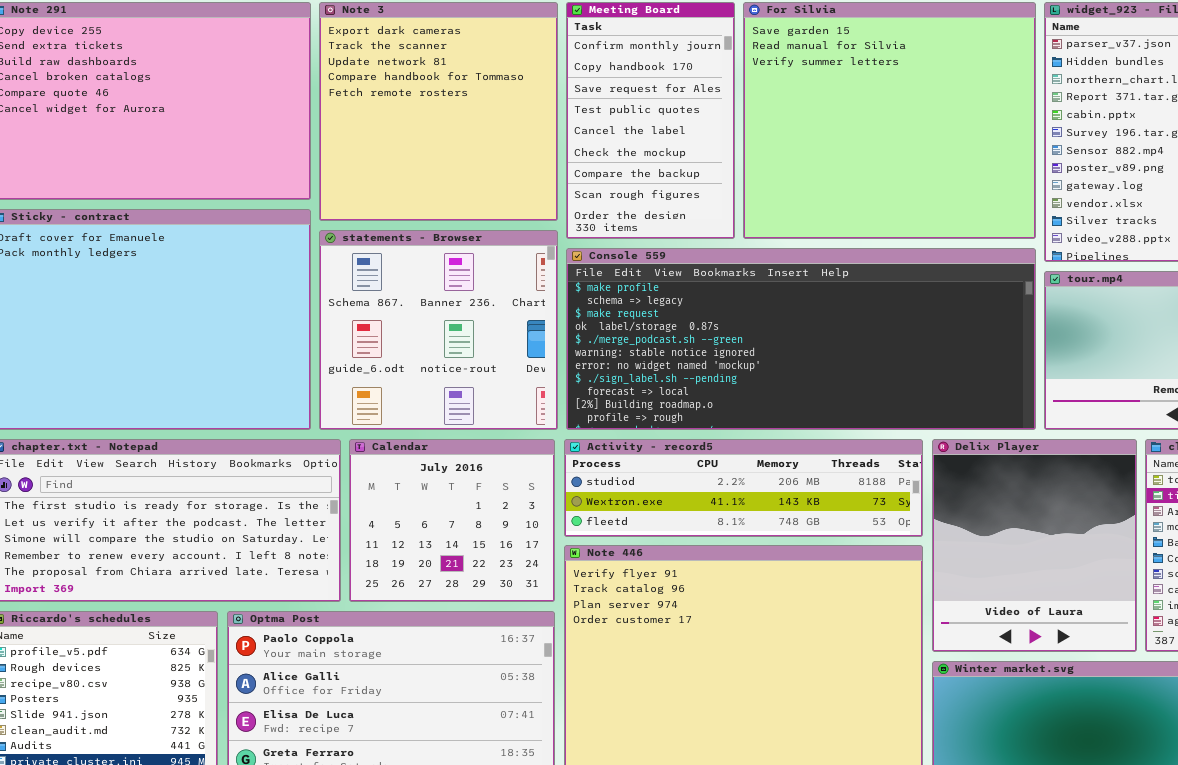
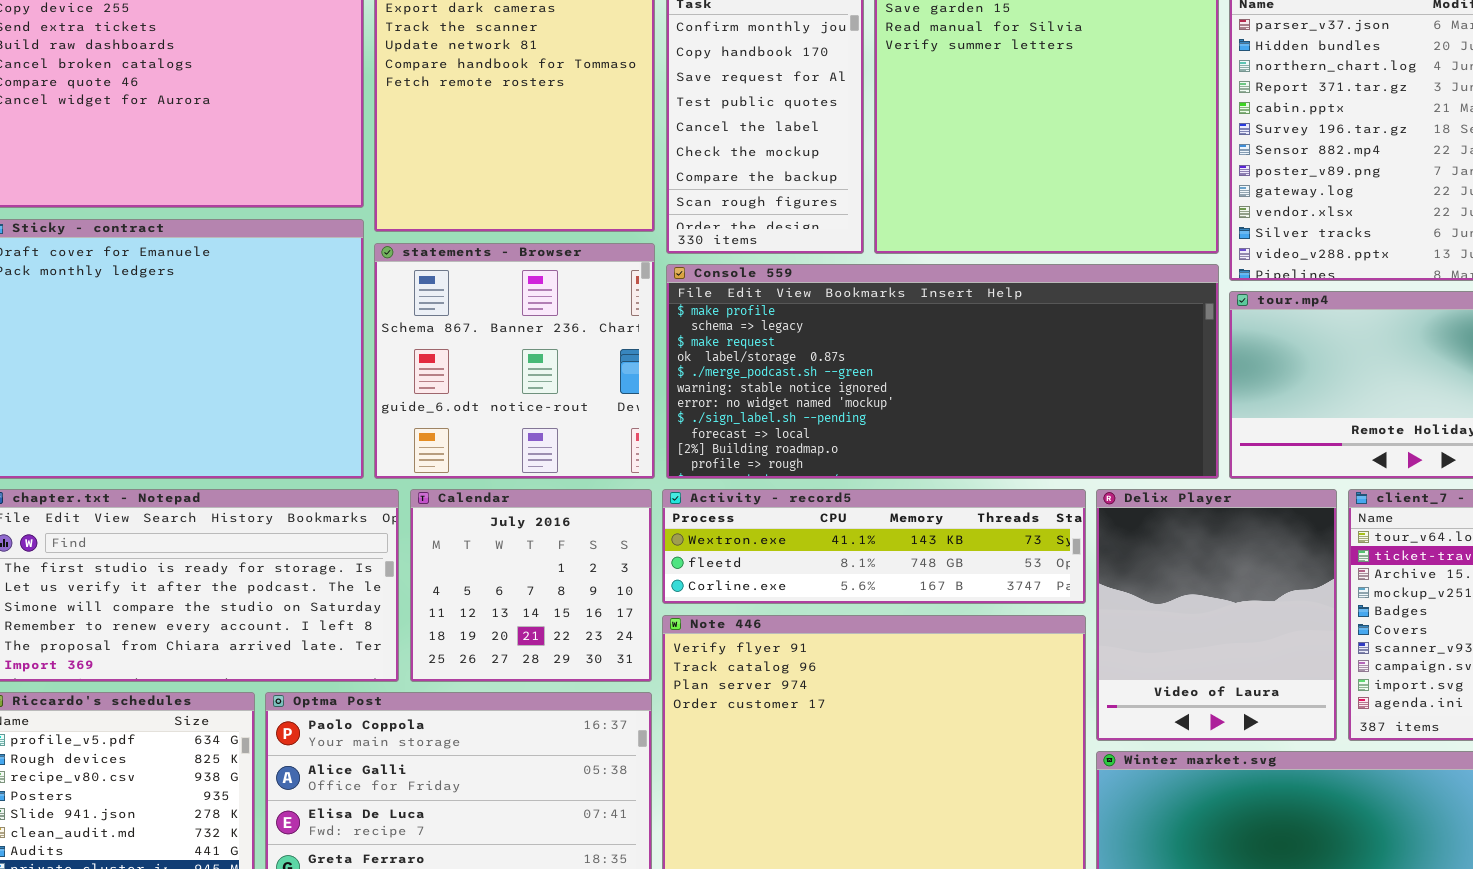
Activity - record5: [564,439,923,537] -> [662,489,1086,604], scrolled down 1 row

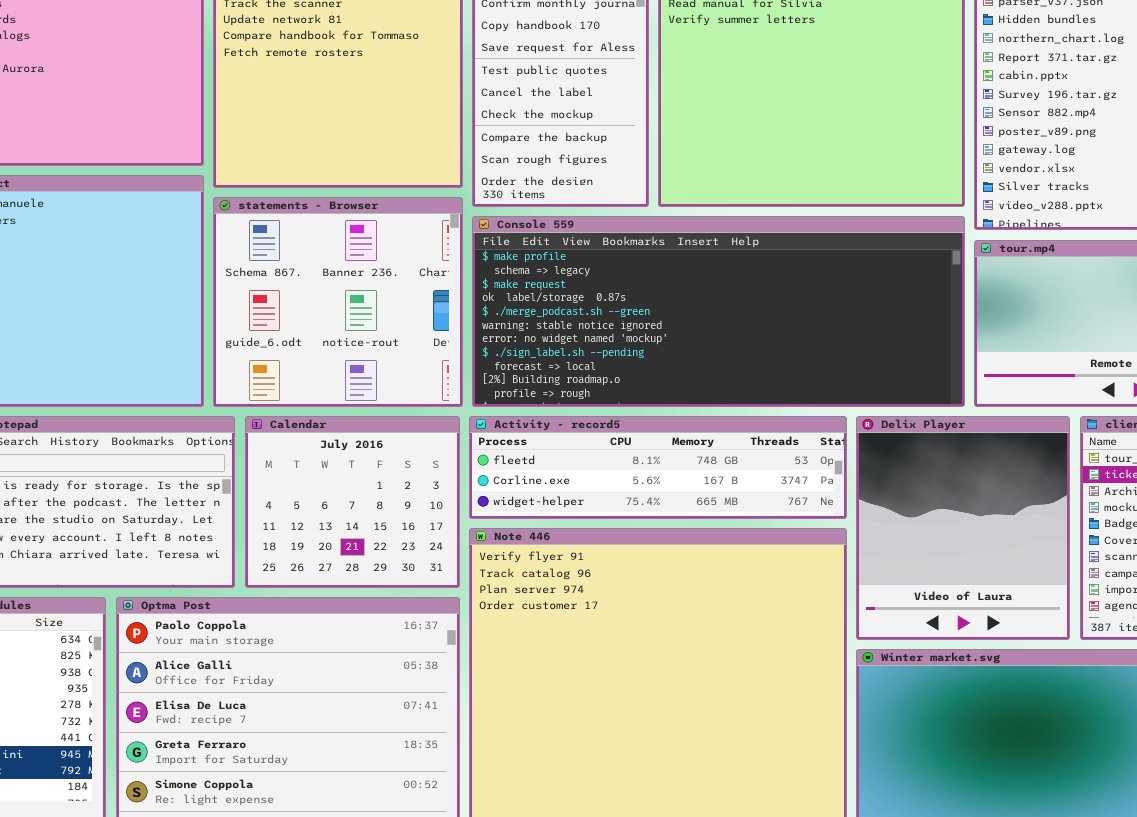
Activity - record5: [662,489,1086,604] -> [469,416,847,519], scrolled down 1 row

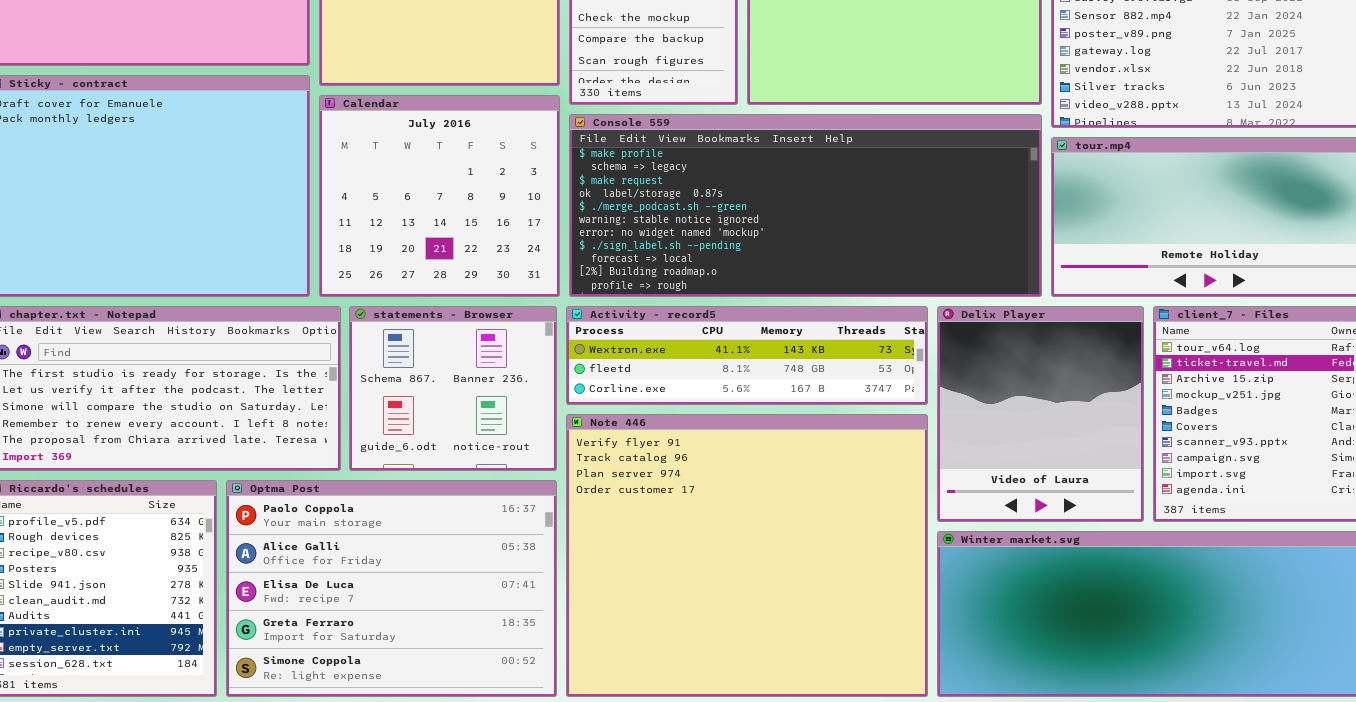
statements - Browser: [213,197,463,407] -> [349,306,557,471], moved, resized
Calendar: [245,416,460,588] -> [319,95,560,297], moved, resized
Activity - record5: [469,416,847,519] -> [566,306,928,405], scrolled up 1 row

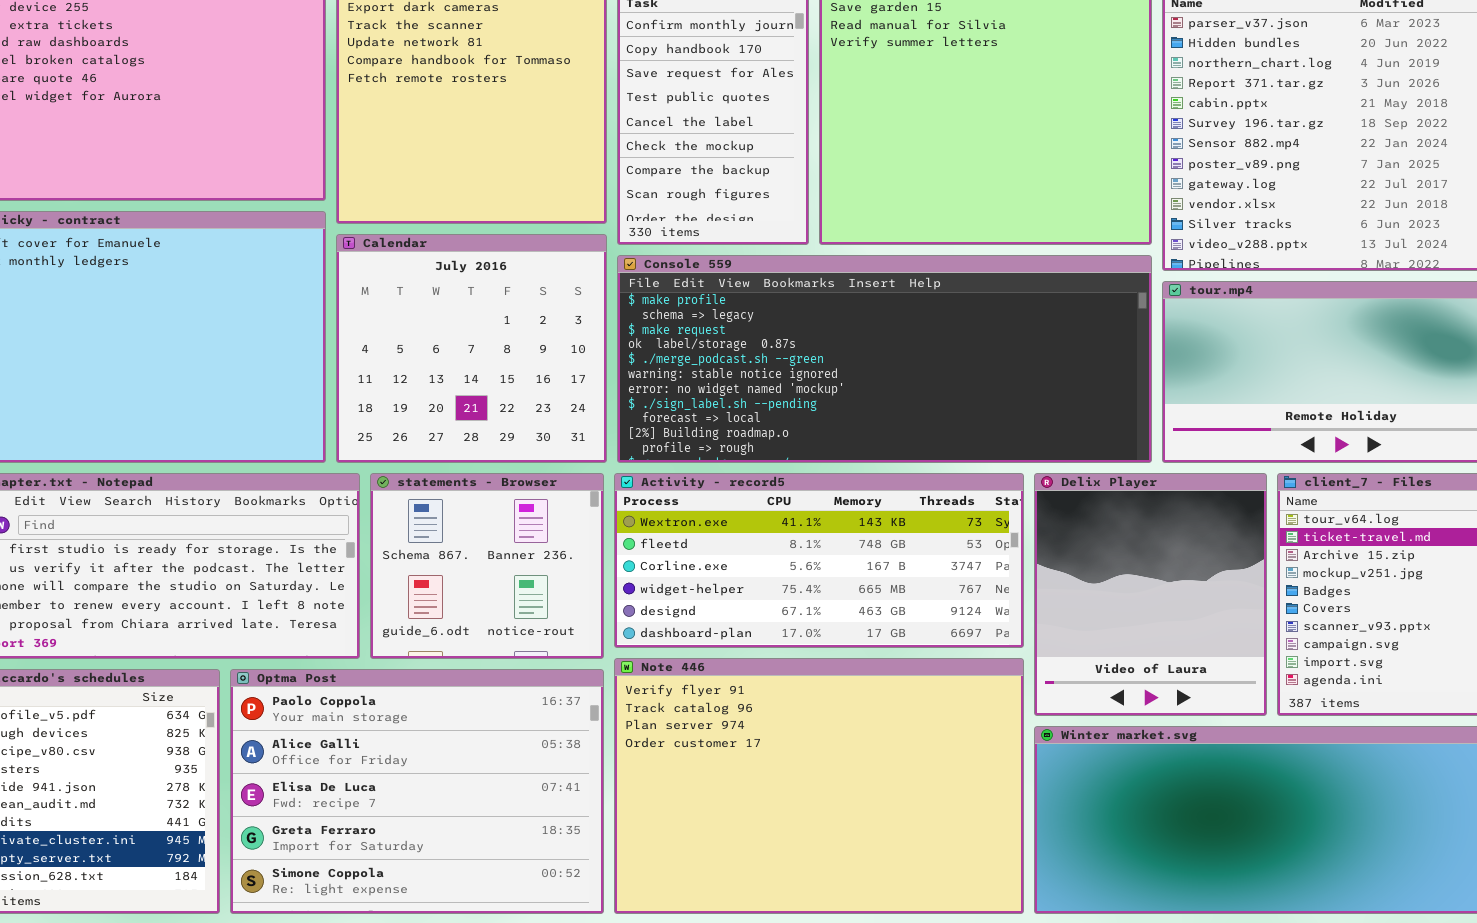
Activity - record5: [566,306,928,405] -> [614,473,1024,648], resized
Note 446: [566,414,928,697] -> [614,658,1024,914], resized

